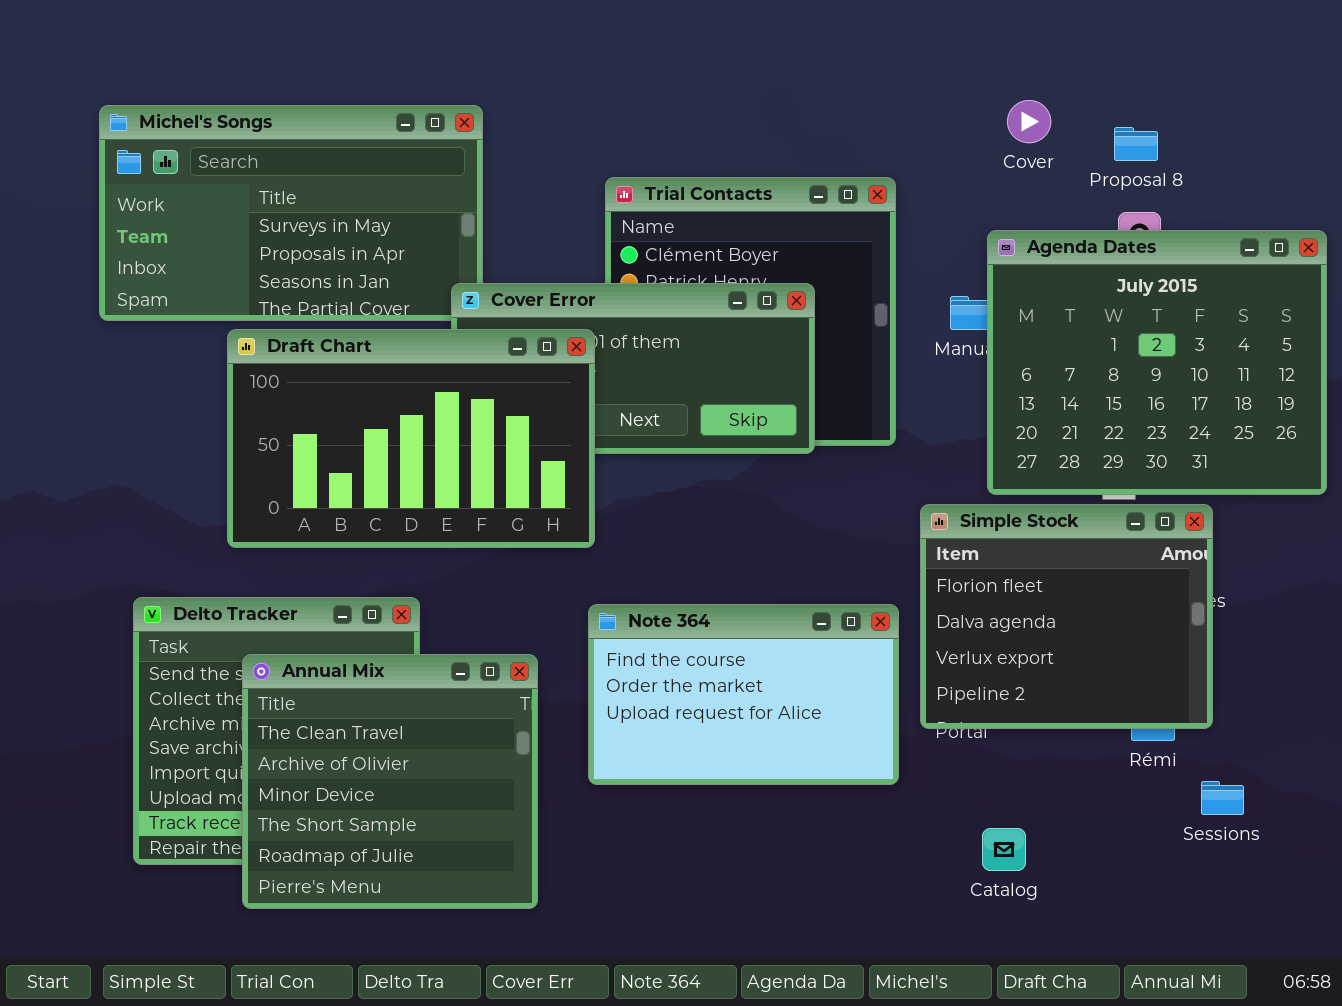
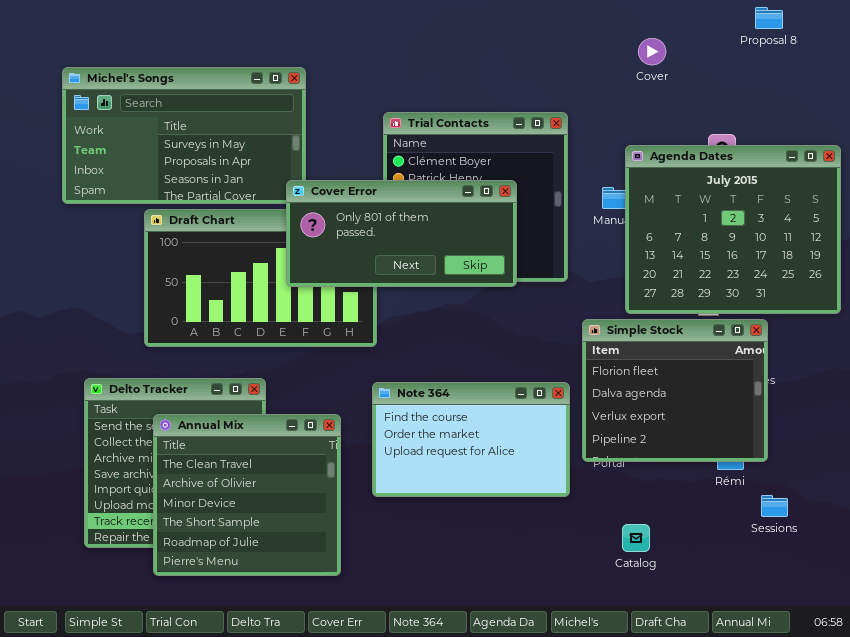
Cover: [1007,100,1051,143] -> [638,38,666,65], moved
Proposal 8: [1114,127,1158,161] -> [755,7,783,29], moved
Cover Error: [451,283,815,454] -> [286,180,517,287], raised

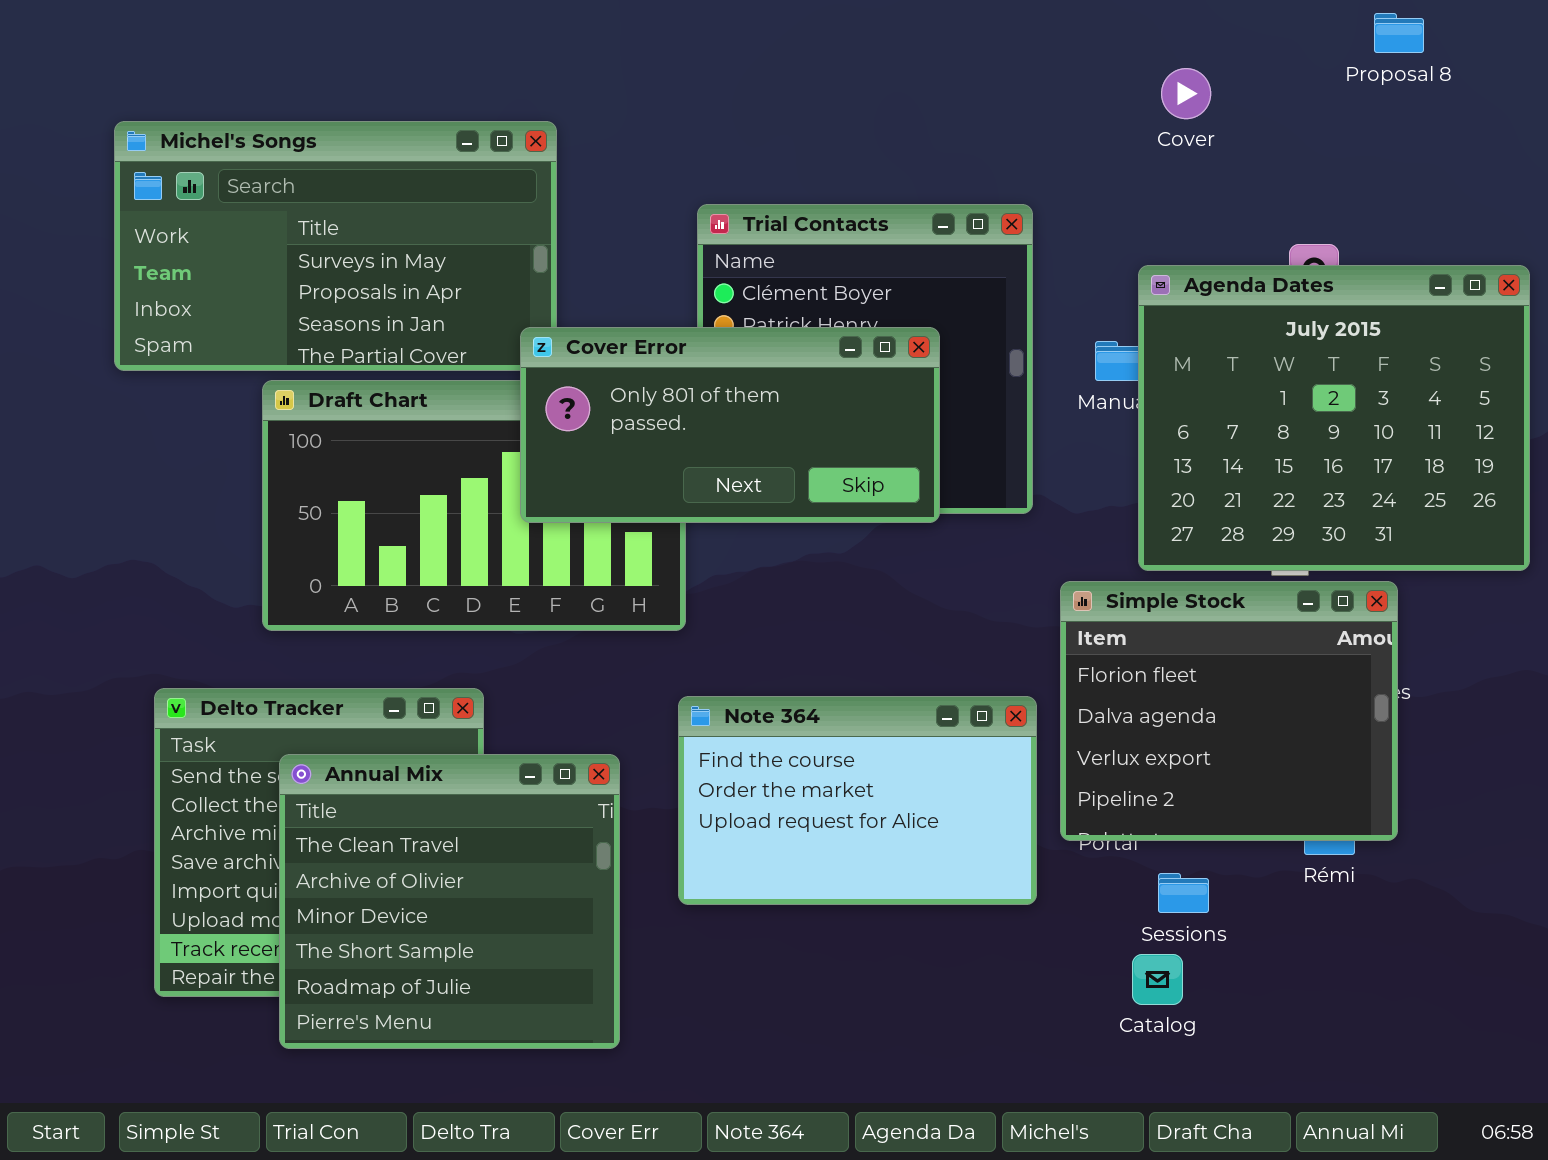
Sessions: [761,495,788,517] -> [1158,873,1209,913], moved

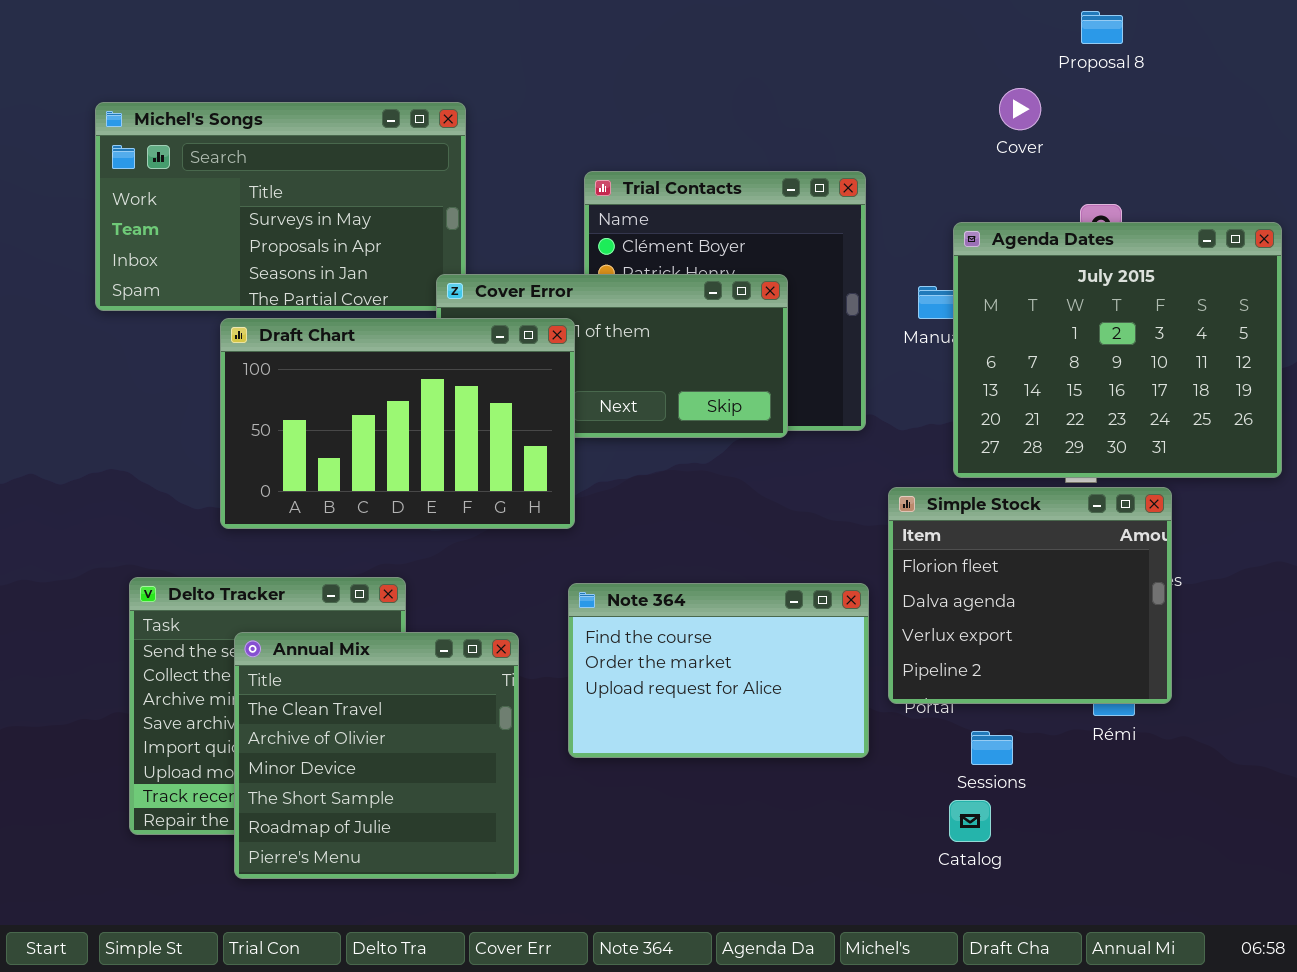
Proposal 8: [1374,13,1424,53] -> [1081,11,1123,44], moved
Cover: [1161,68,1211,119] -> [999,88,1041,130], moved
Draft Chart: [262,380,686,631] -> [220,318,575,529], raised

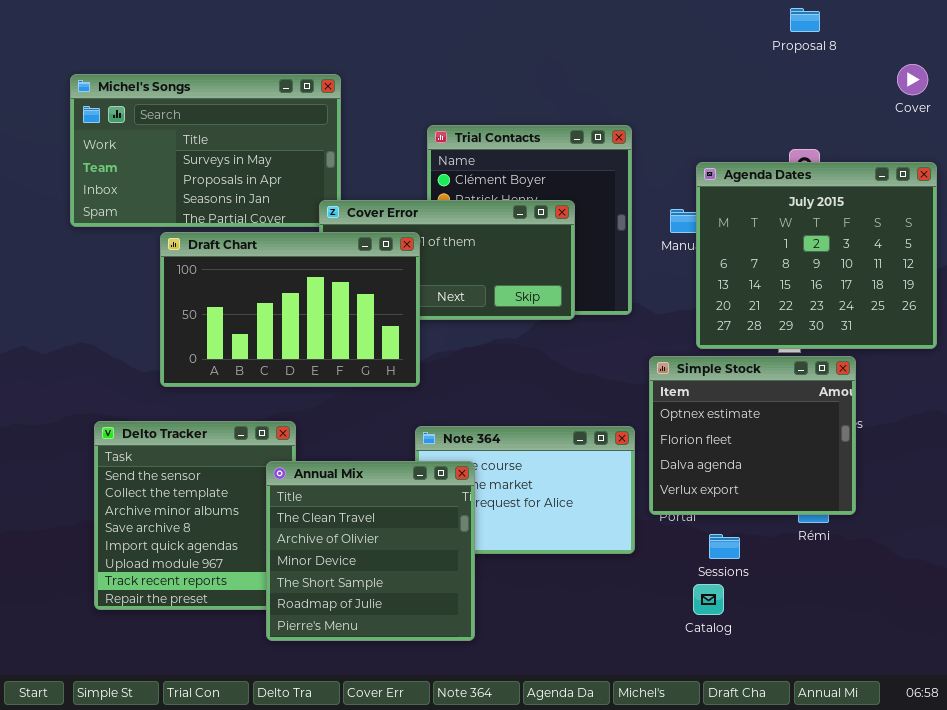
Cover: [999,88,1041,130] -> [897,64,928,95], moved
Simple Stock: [888,487,1172,704] -> [649,356,856,515], scrolled up 1 row
Annual Mix: [234,632,519,879] -> [266,461,475,641], moved

